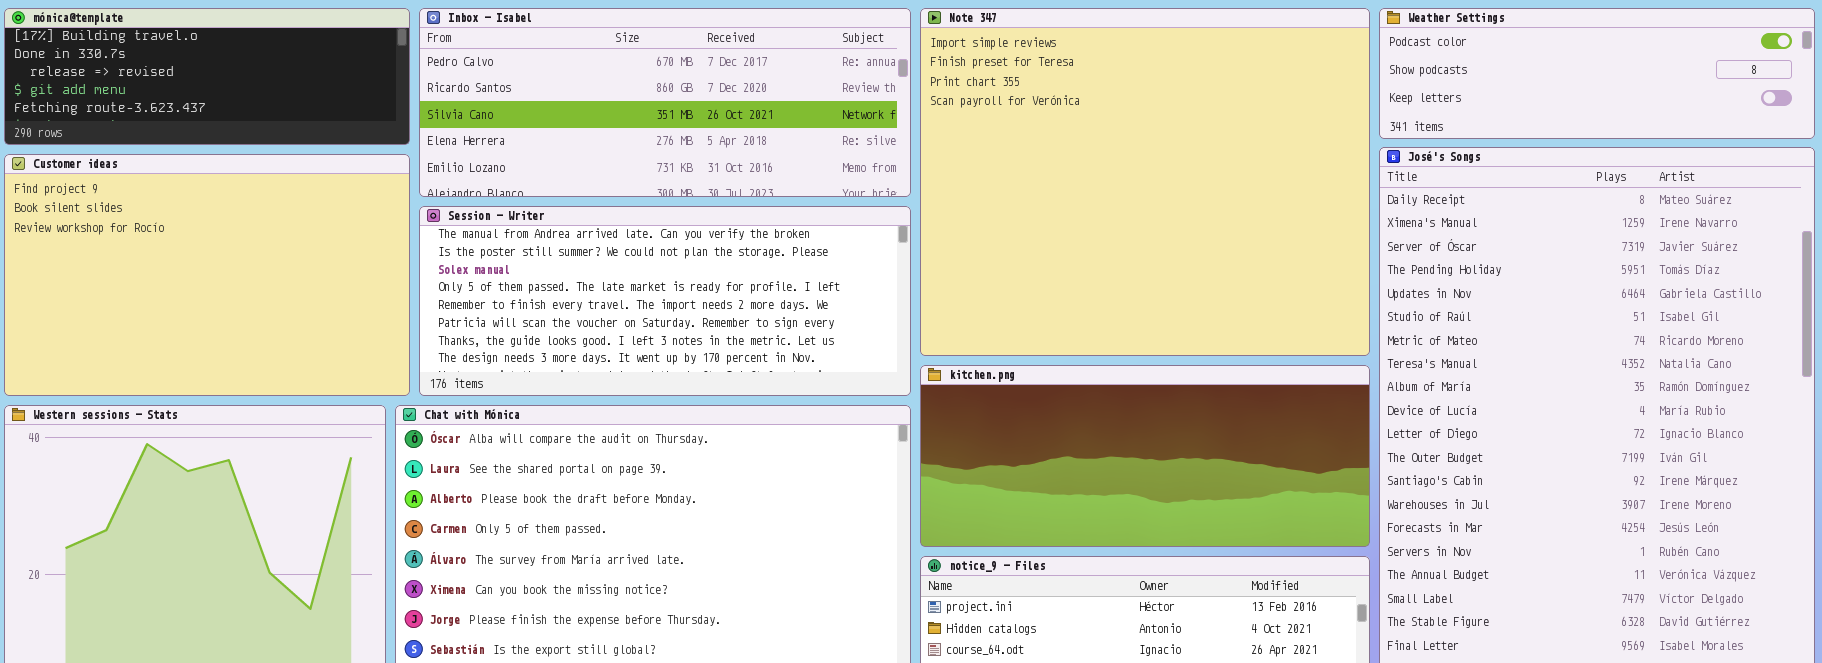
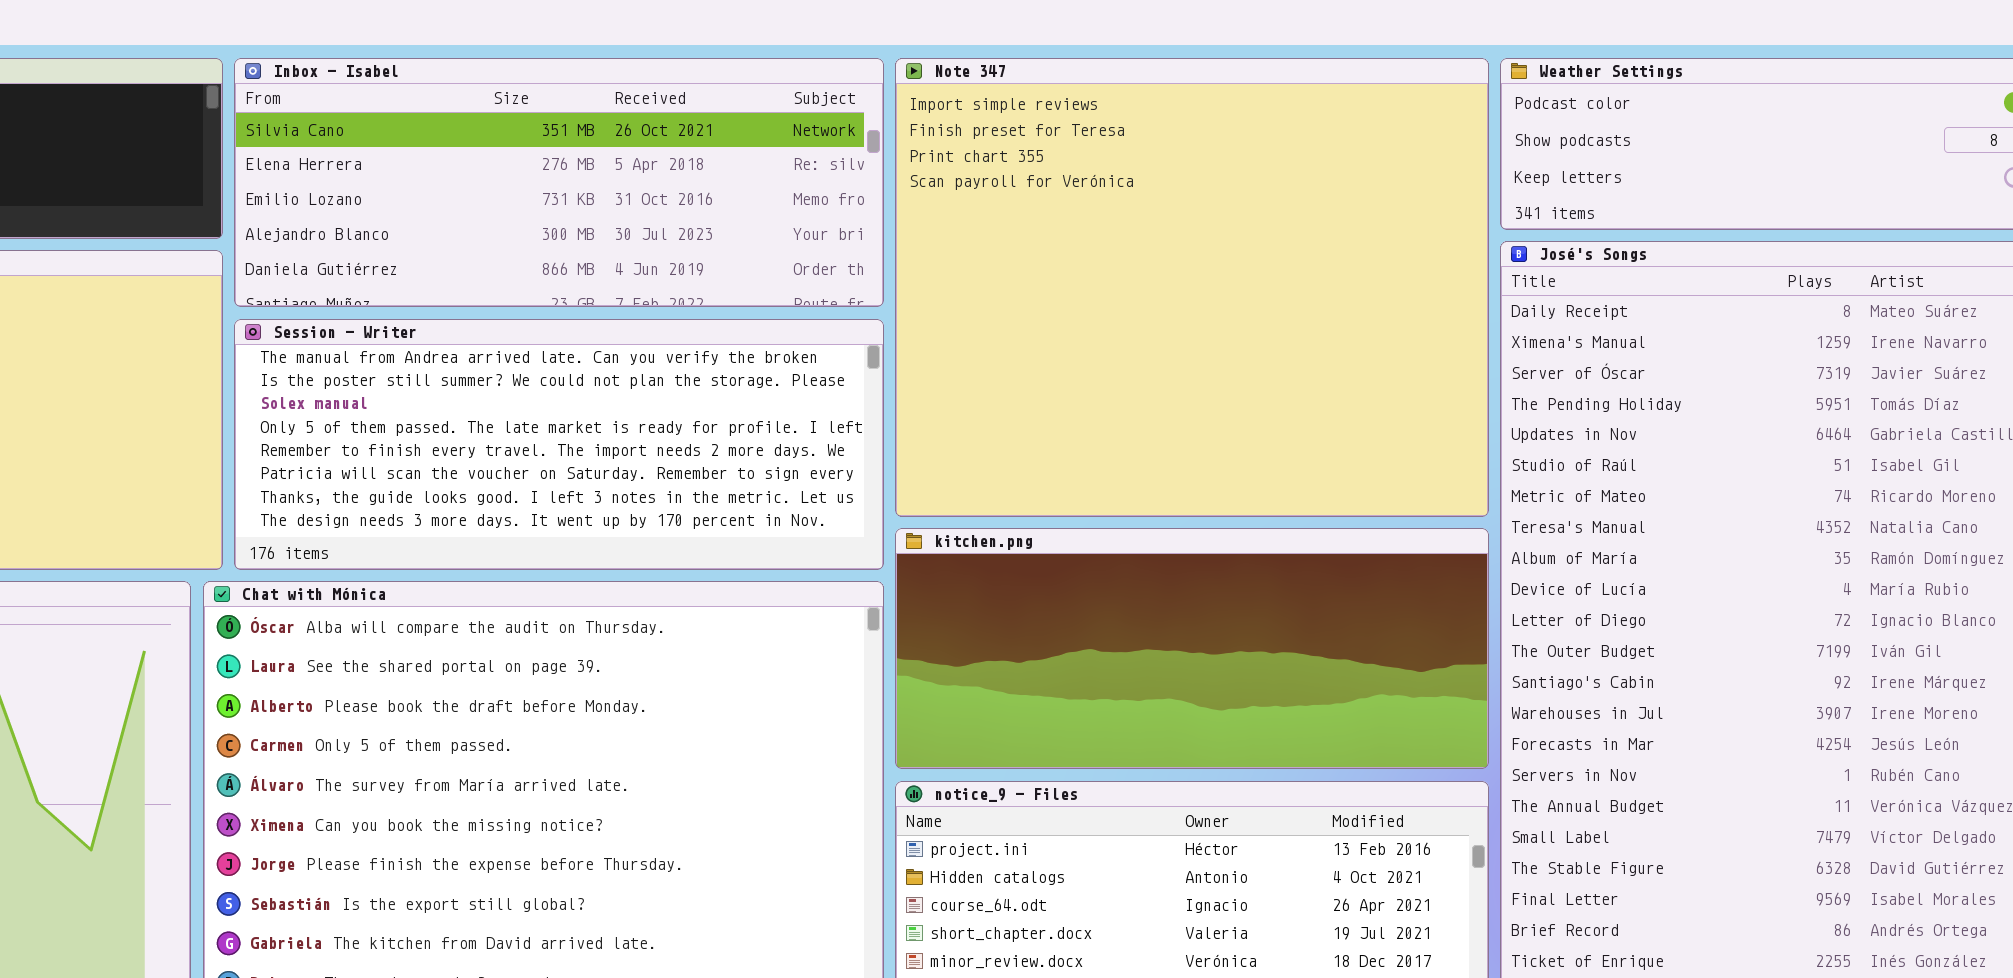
Inbox - Isabel: [419,8,911,197] -> [234,58,884,307], scrolled down 2 rows

